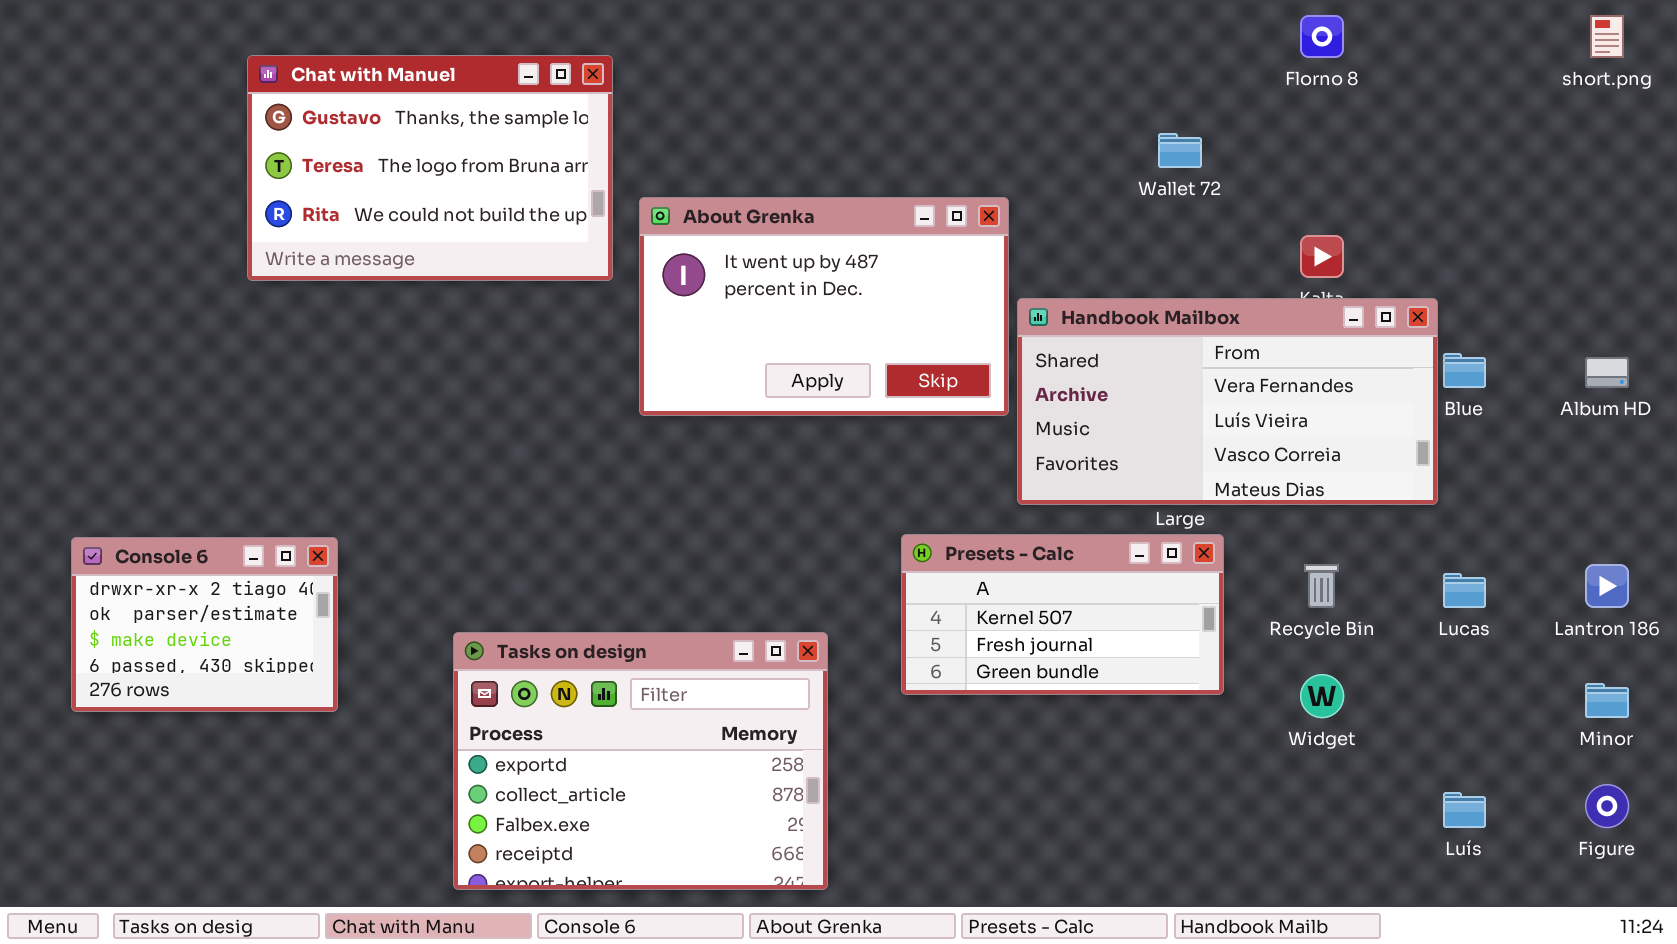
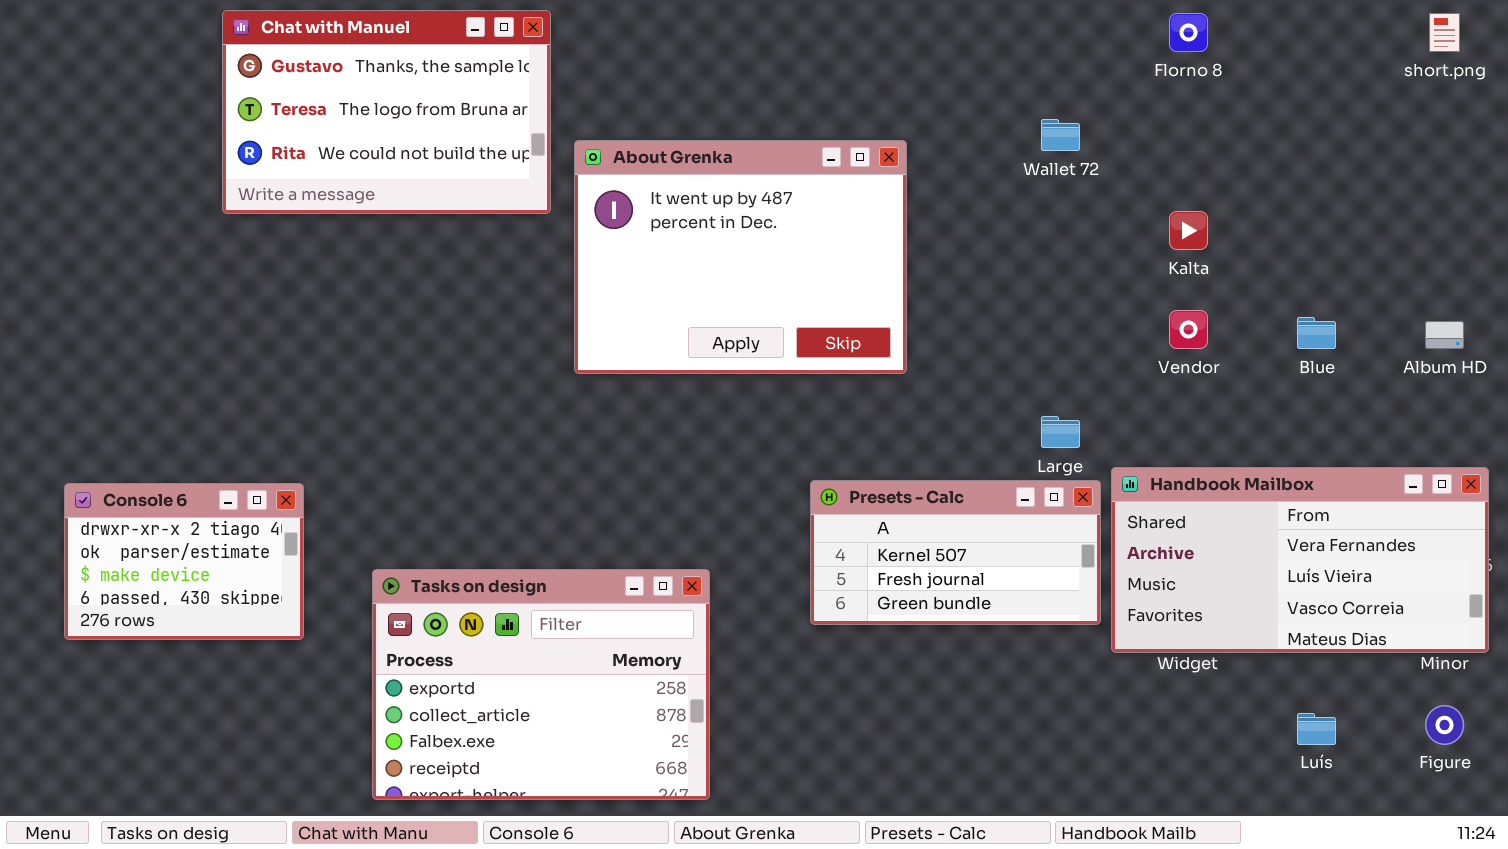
Chat with Manuel: [247,55,613,281] -> [222,10,551,214], moved
About Grenka: [639,197,1009,416] -> [574,140,907,374], resized
Handbook Mailbox: [1017,298,1438,505] -> [1111,467,1489,653], moved
Tasks on design: [453,632,828,890] -> [372,569,710,800], moved

